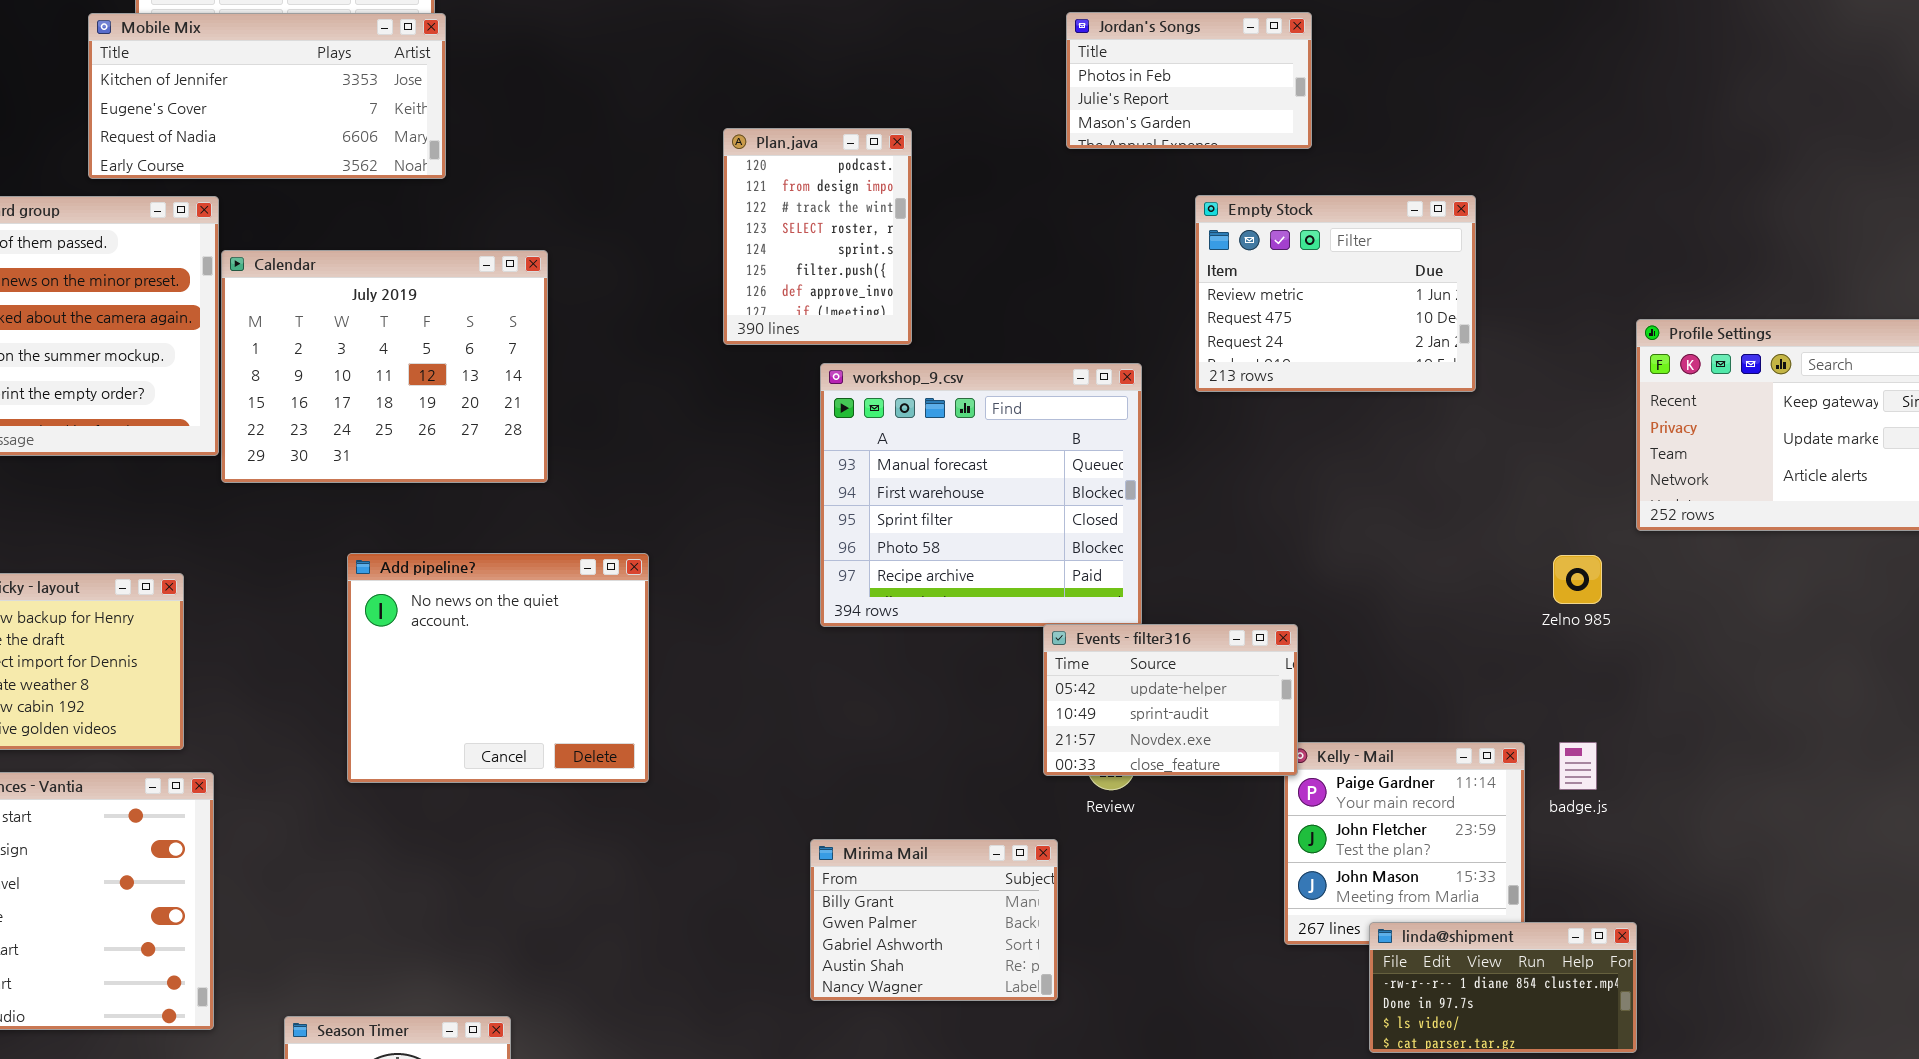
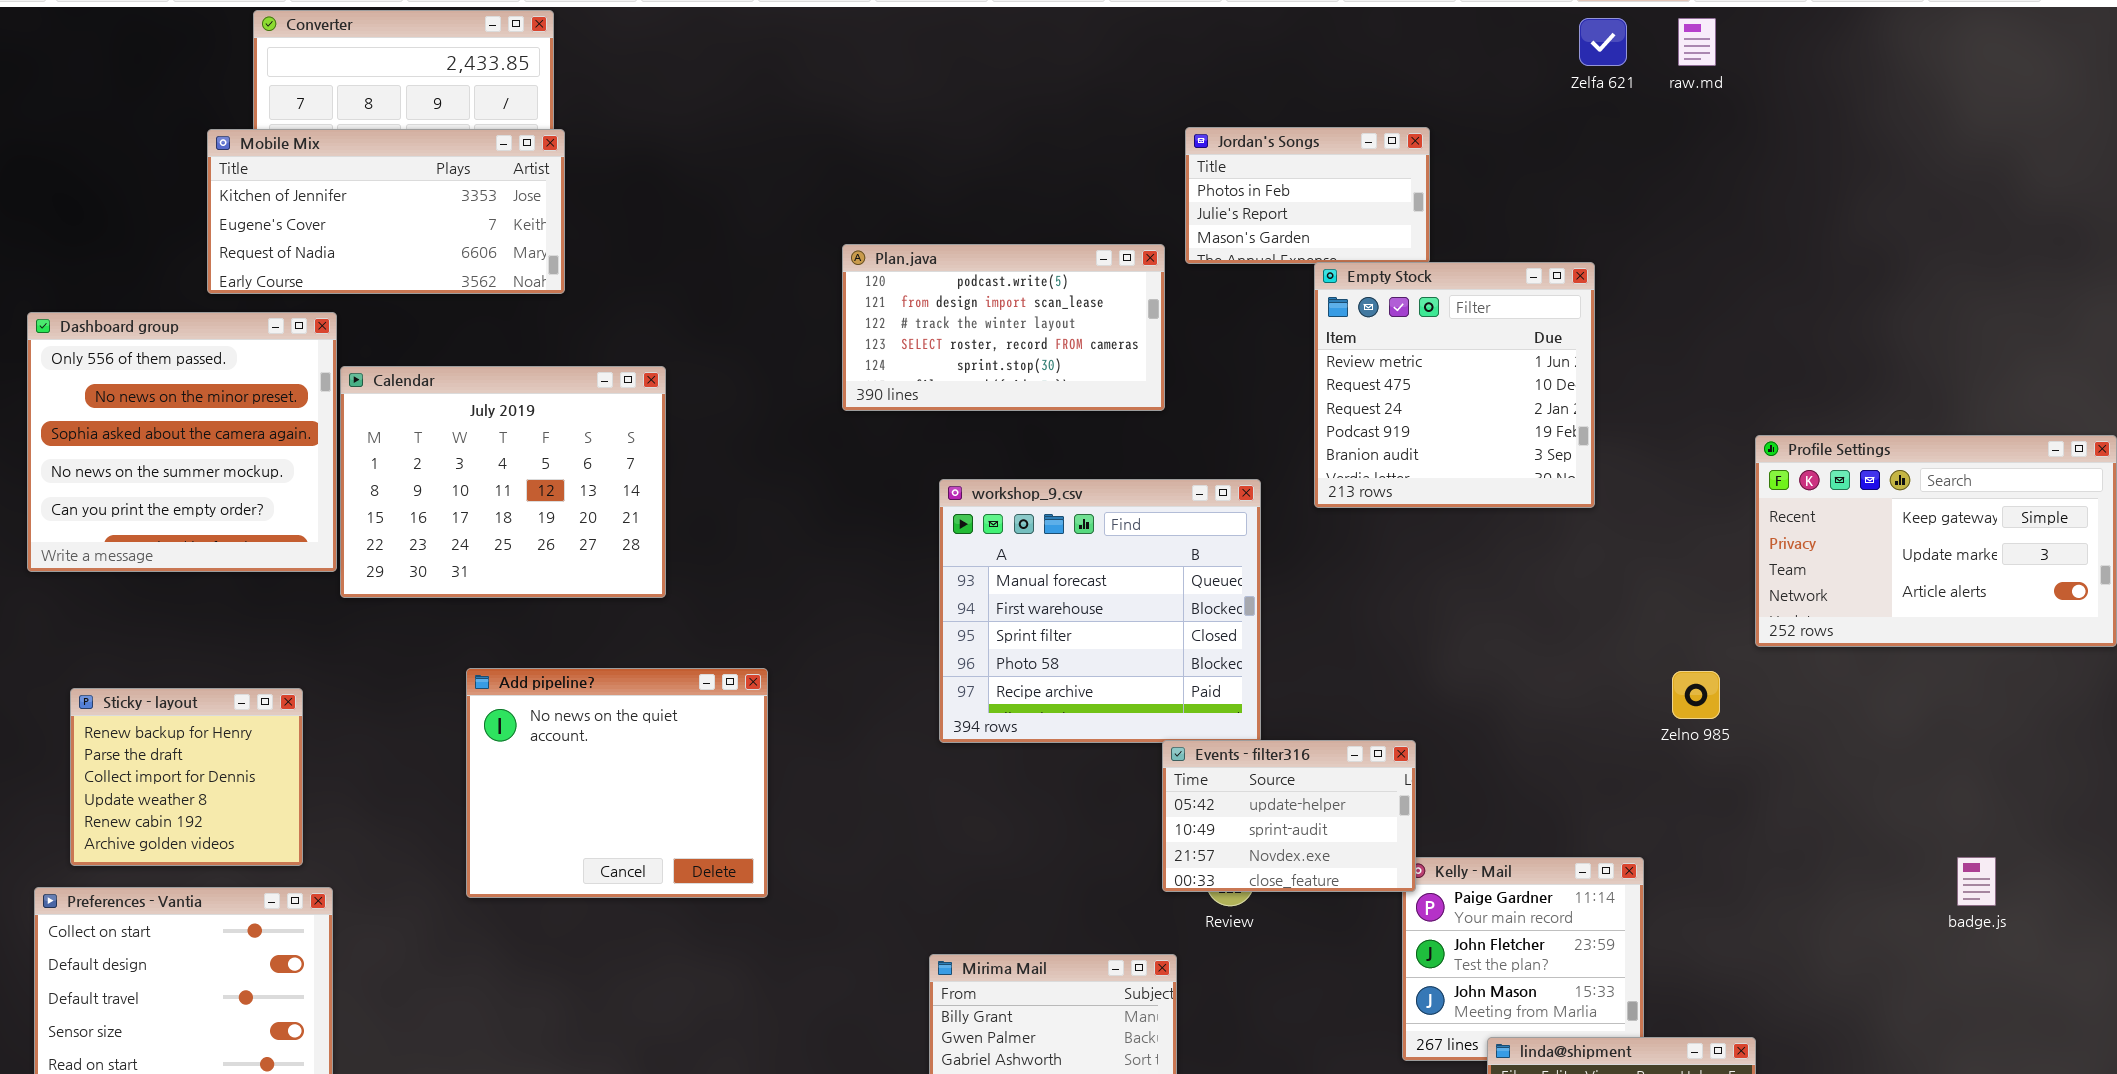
Plan.java: [723,128,912,345] -> [842,244,1165,411], resized
Empty Stock: [1195,195,1476,392] -> [1314,262,1595,508], resized
badge.js: [1559,742,1597,790] -> [1957,857,1996,906], moved

